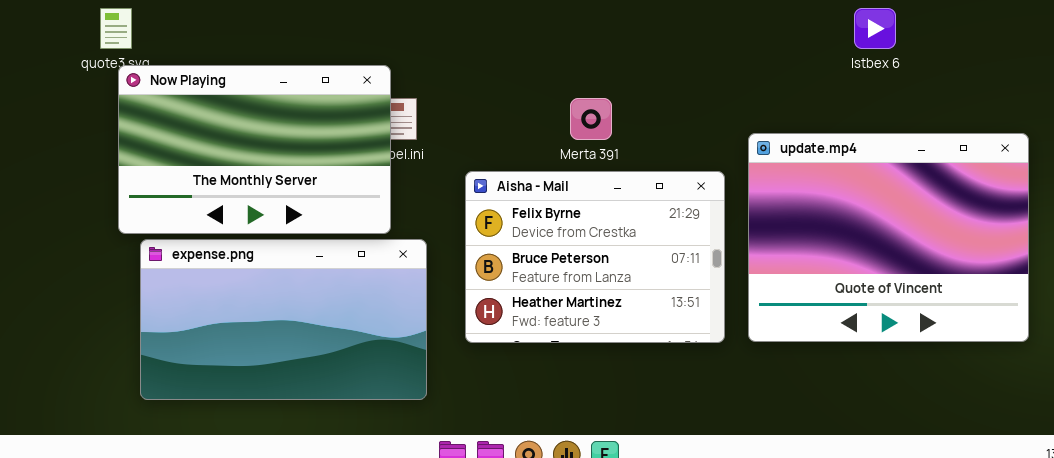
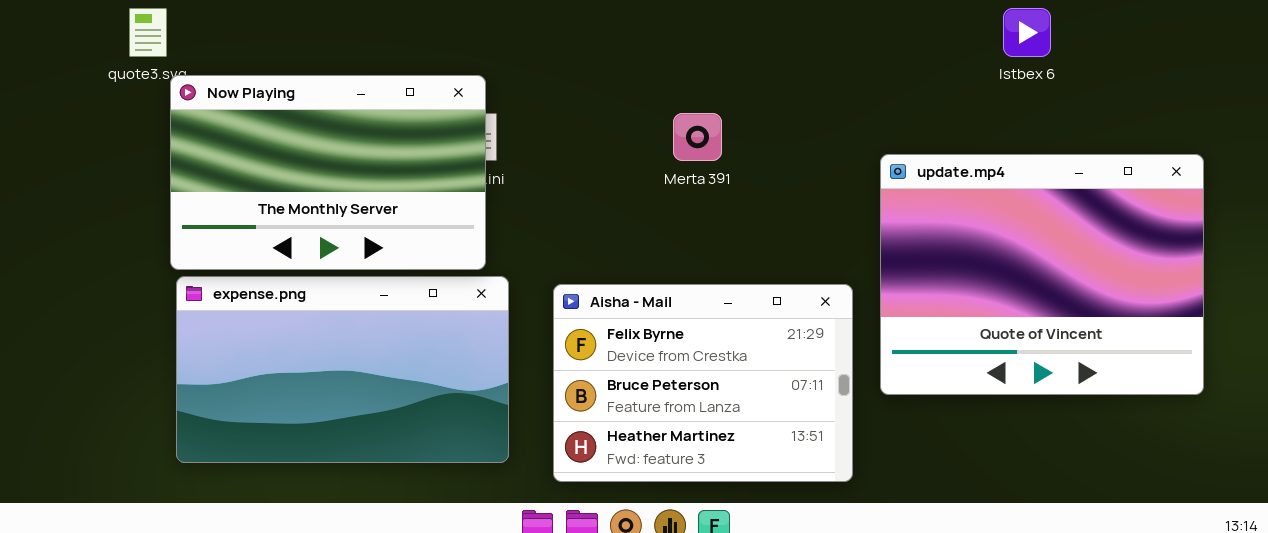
Now Playing: [118,65,391,234] -> [170,75,486,270], moved
Aisha - Mail: [465,171,725,343] -> [553,284,853,482], moved

